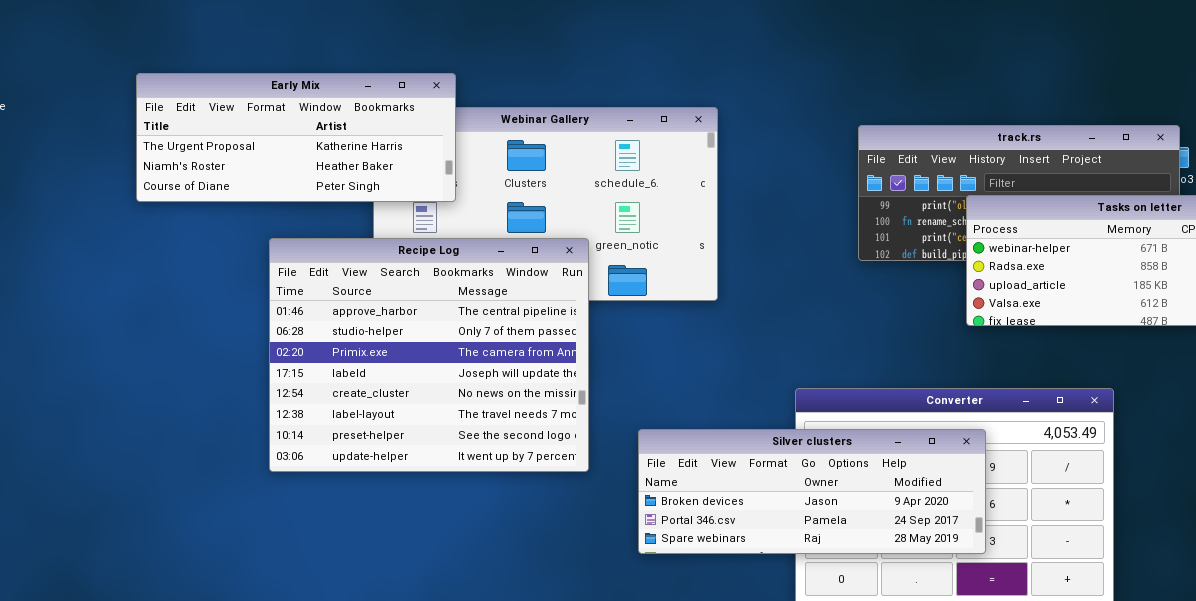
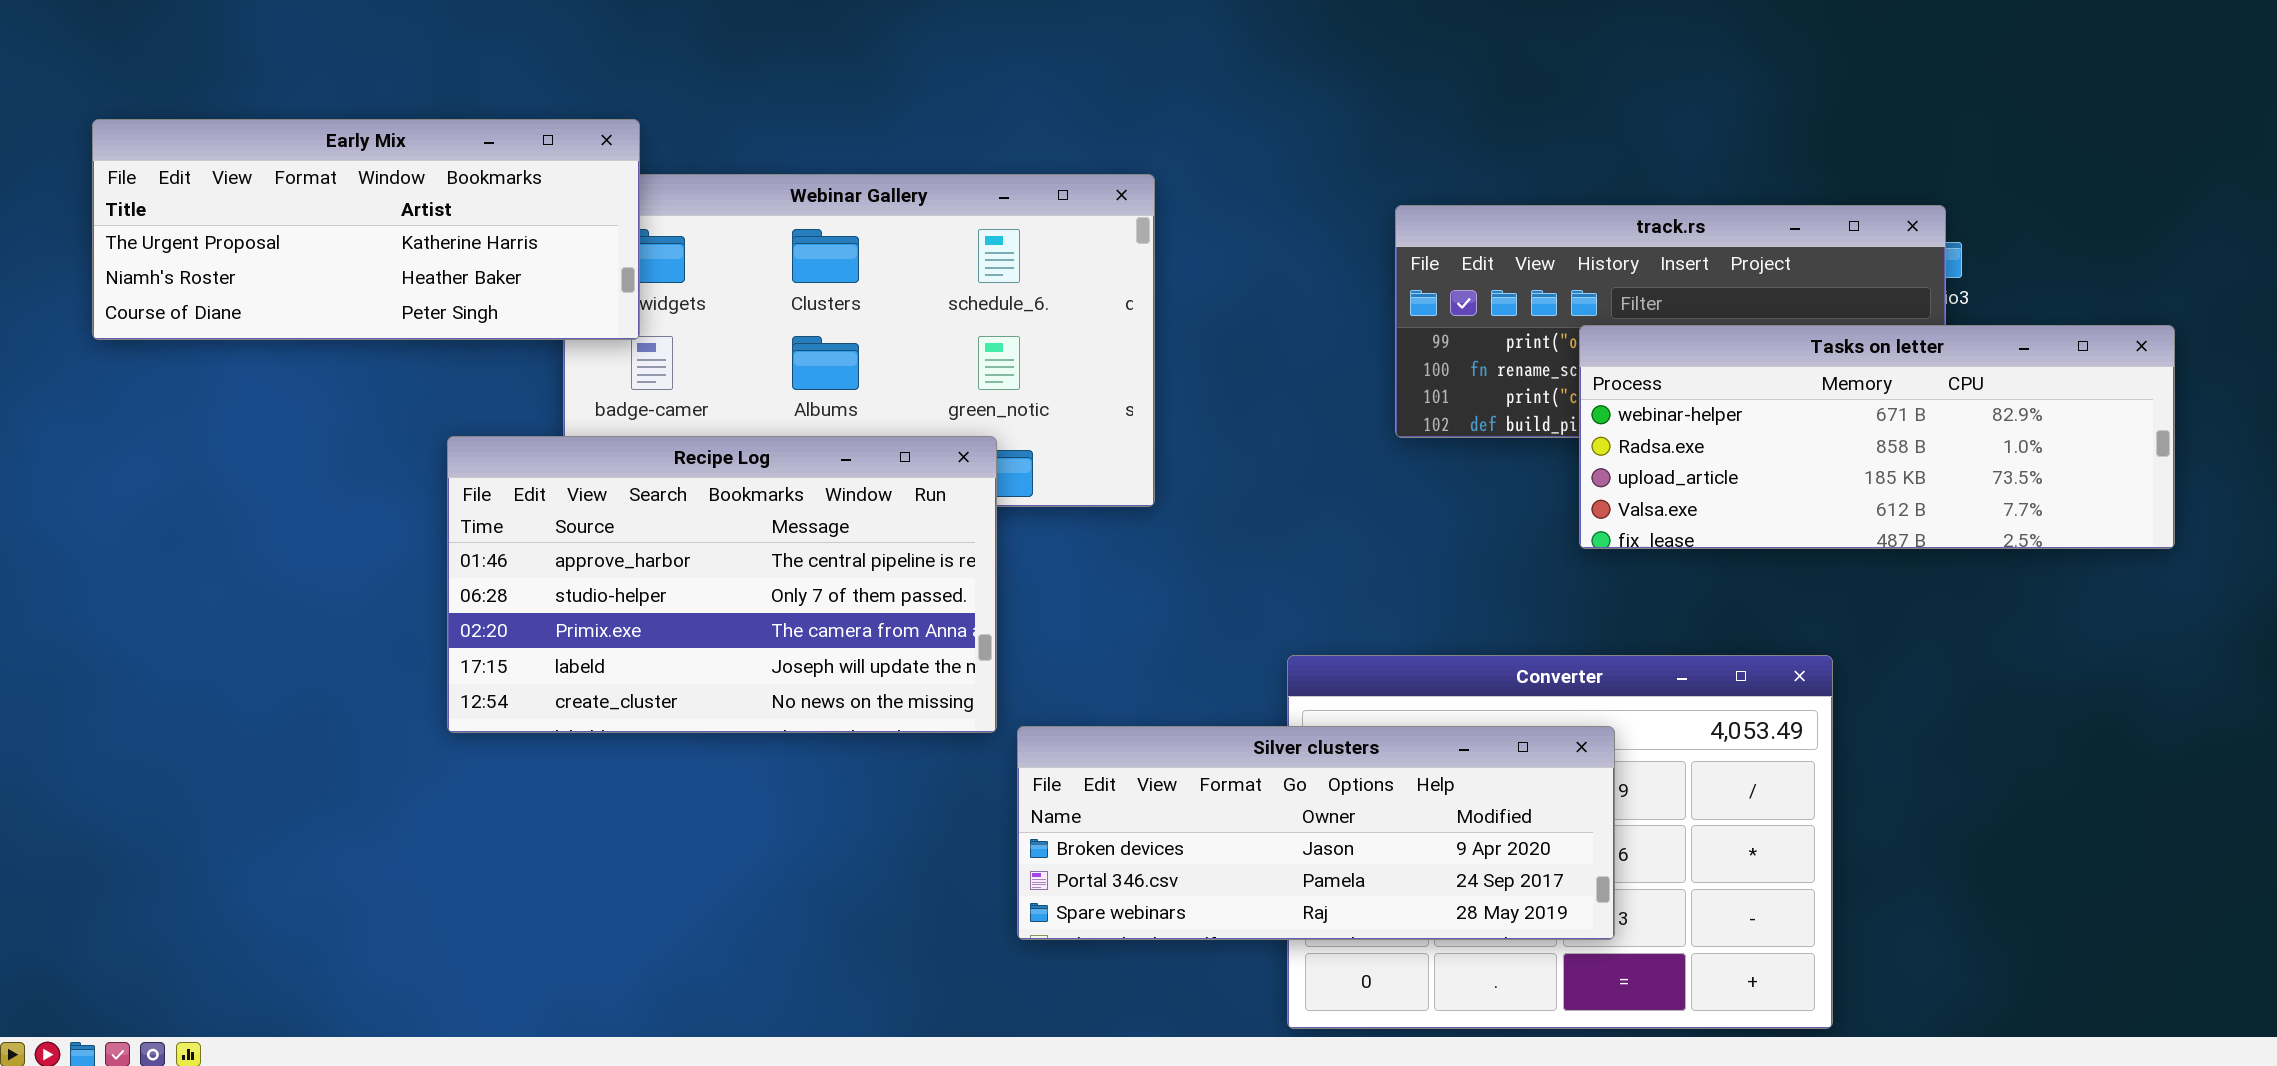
Early Mix: [136,73,456,202] -> [92,119,640,340], moved
Recipe Log: [269,238,589,472] -> [447,436,997,733], moved, resized

